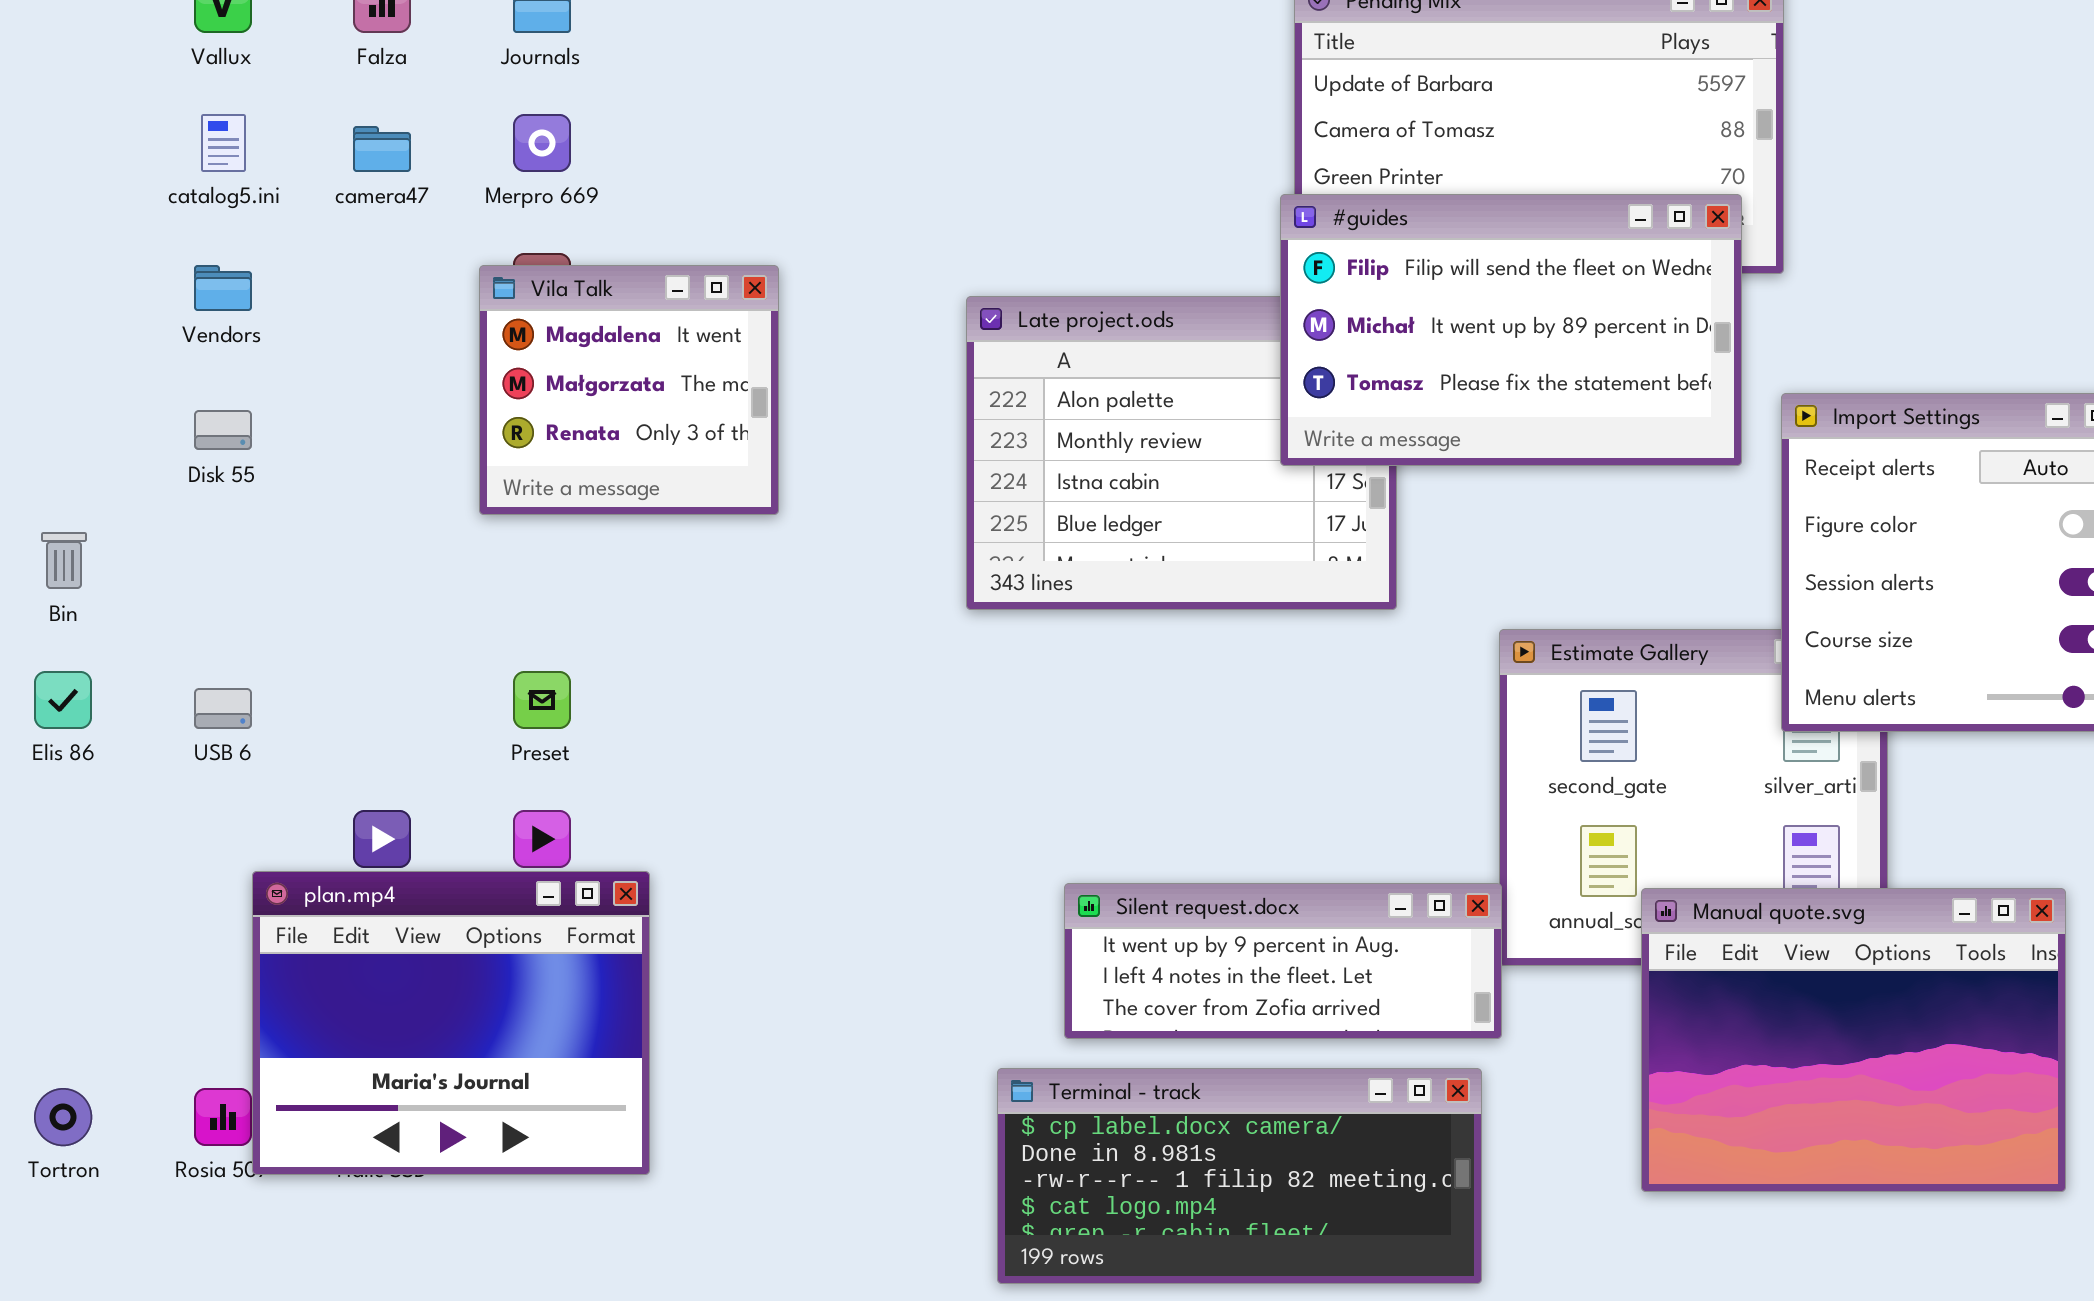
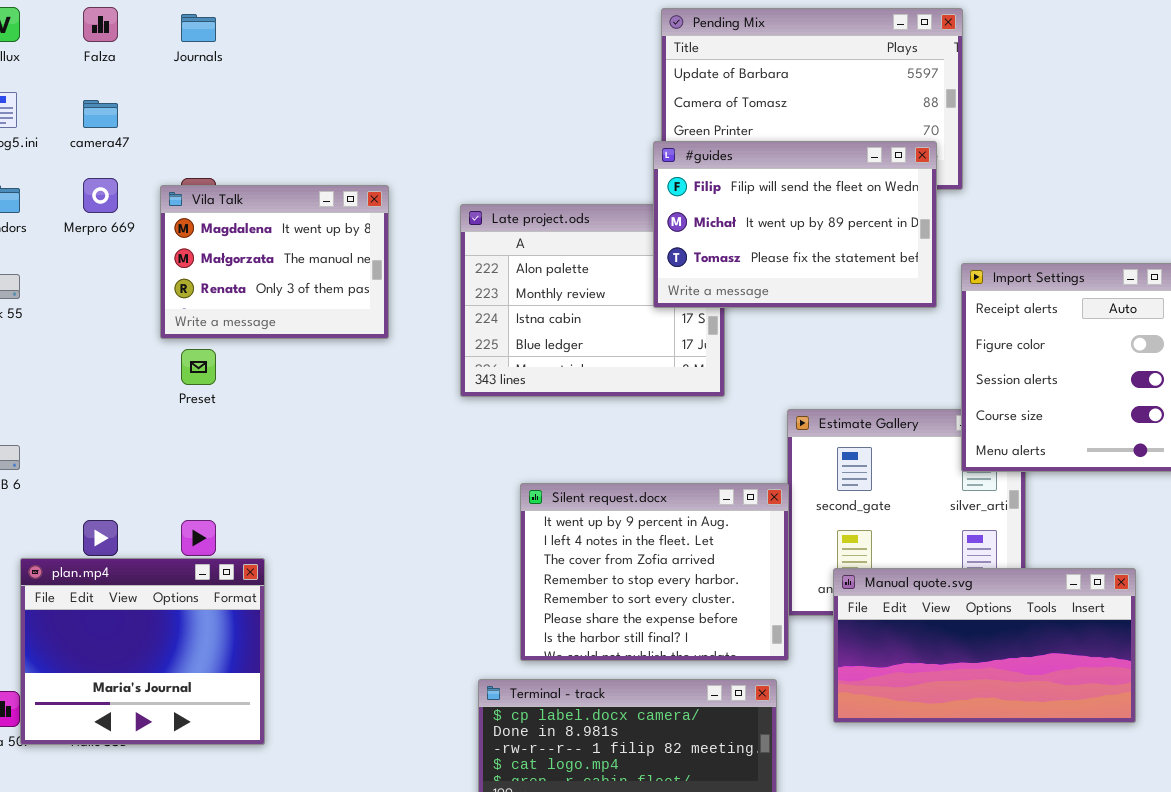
Merpro 669: [513,114,571,172] -> [83,178,118,213], moved
Vila Talk: [479,265,779,515] -> [160,185,389,339], resized
Preset: [513,671,571,729] -> [181,349,216,385], moved
Silent request.docx: [1064,883,1502,1039] -> [520,483,789,661], resized
Manual quote.svg: [1641,888,2066,1192] -> [833,568,1136,723], resized

